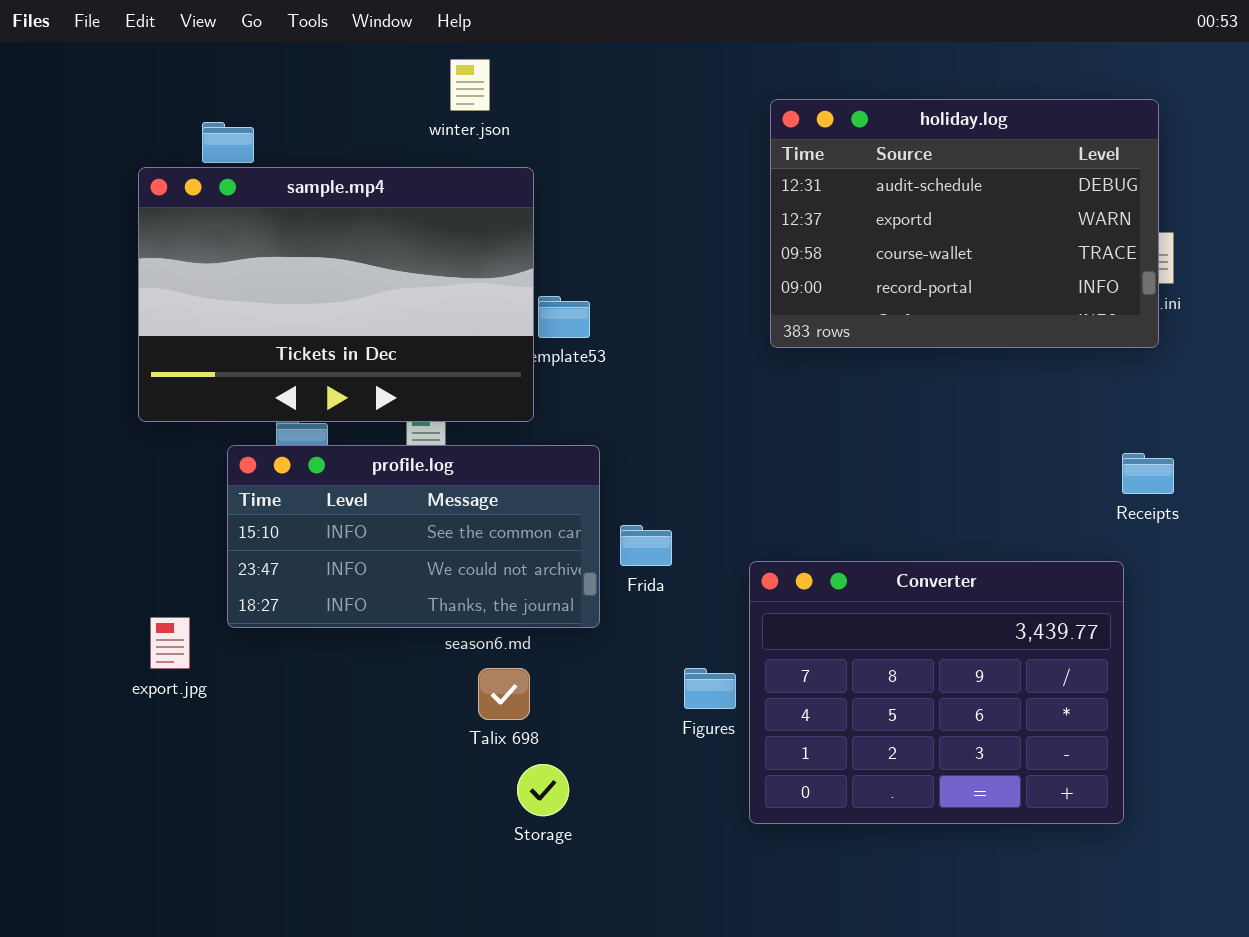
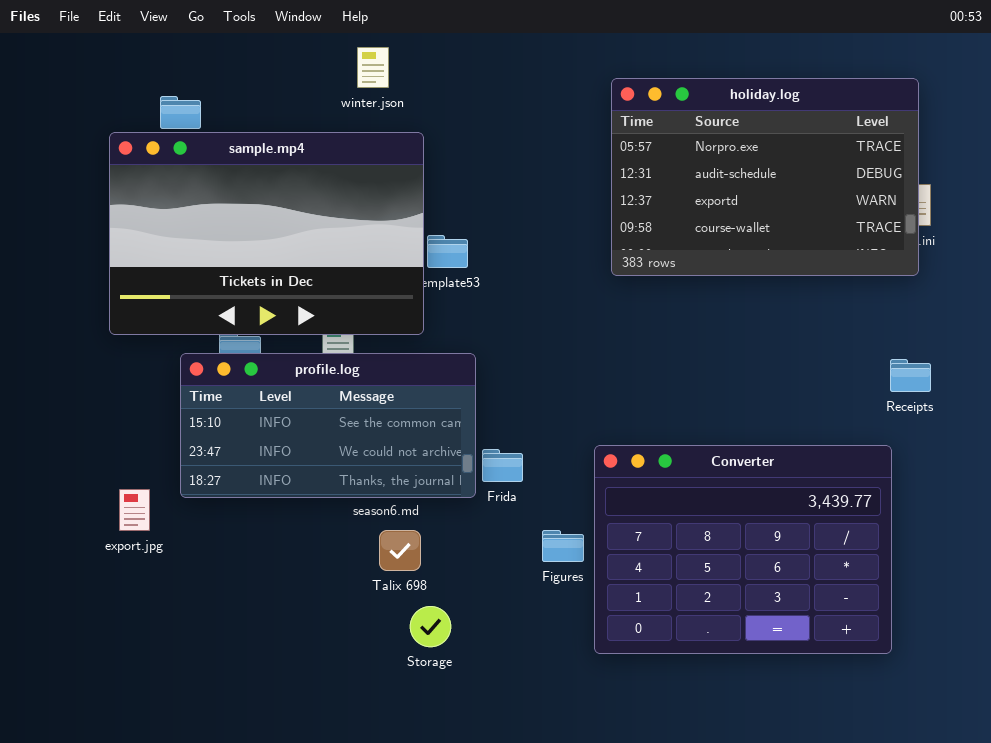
holiday.log: [770,99,1159,348] -> [611,78,919,276], scrolled up 1 row
Frida: [620,525,672,566] -> [482,449,523,482], moved

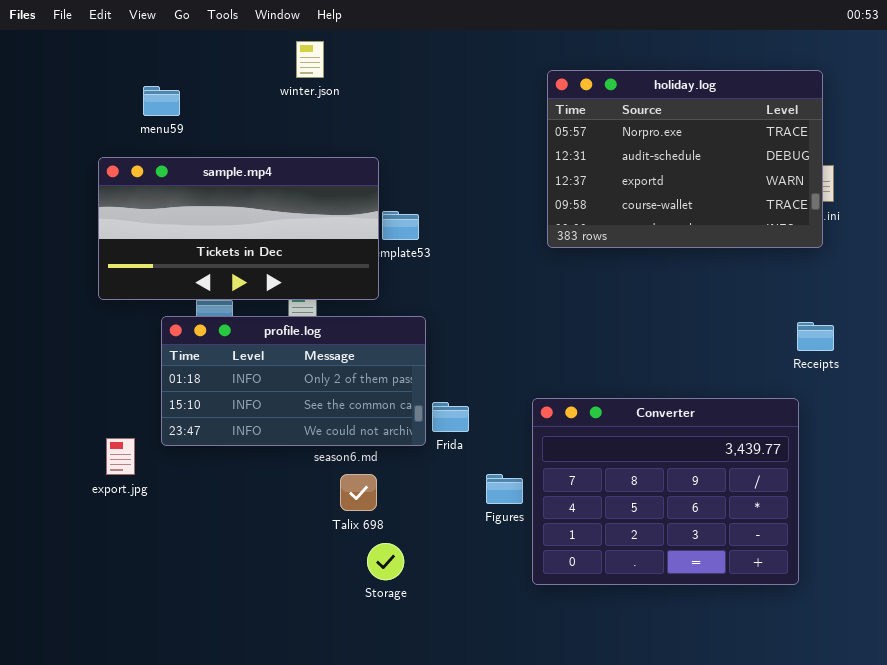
winter.json: [357,47,389,88] -> [296,41,324,78], moved
sample.mp4: [109,132,424,335] -> [98,157,379,300], resized
profile.log: [180,353,476,498] -> [161,316,426,446], scrolled up 1 row

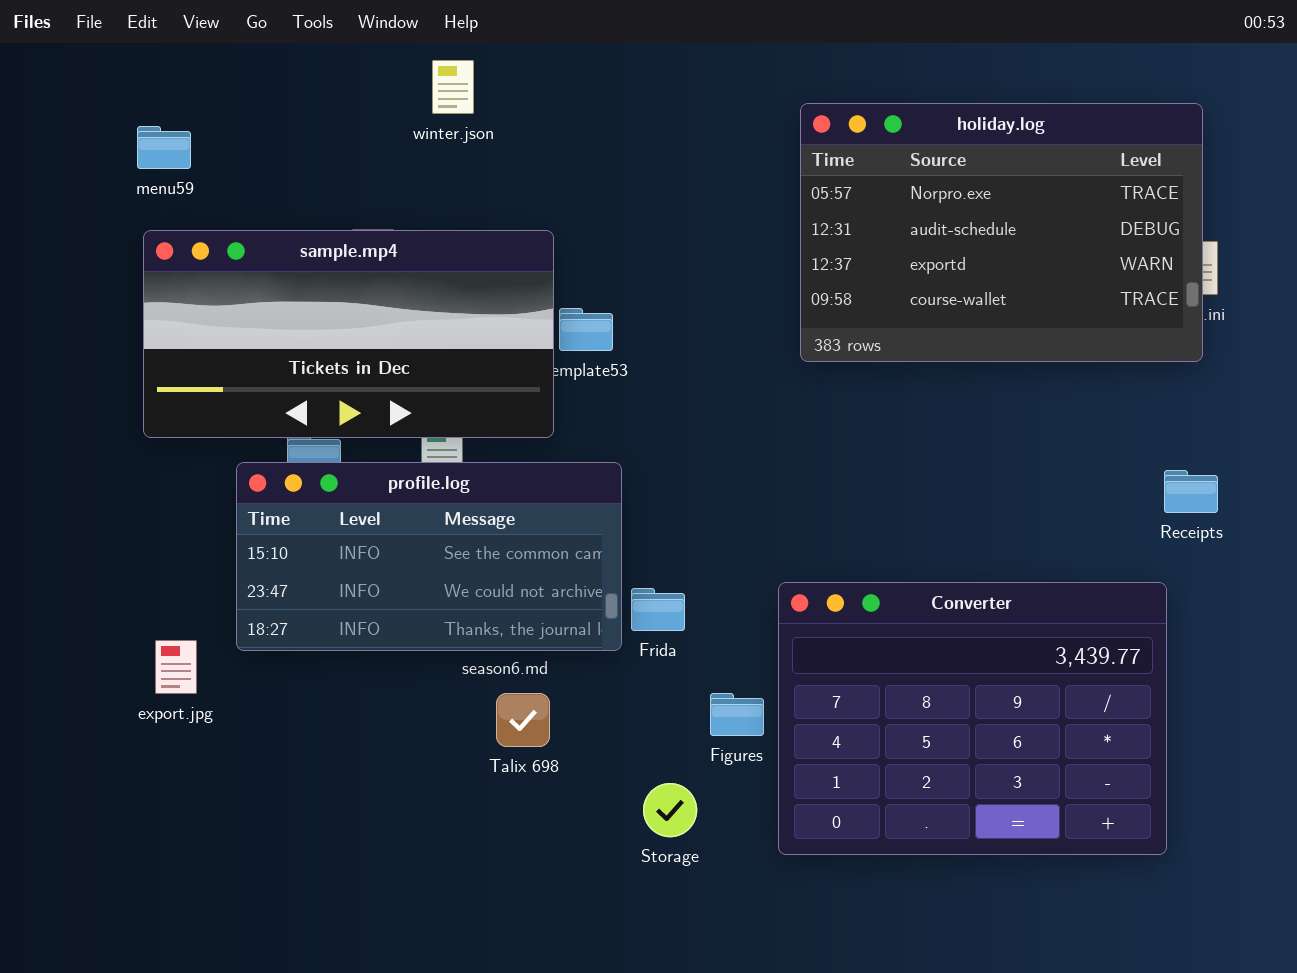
menu59: [143,86,180,116] -> [137,126,191,169], moved
profile.log: [161,316,426,446] -> [236,462,622,651], scrolled down 1 row
Storage: [367,543,404,580] -> [643,783,697,837], moved

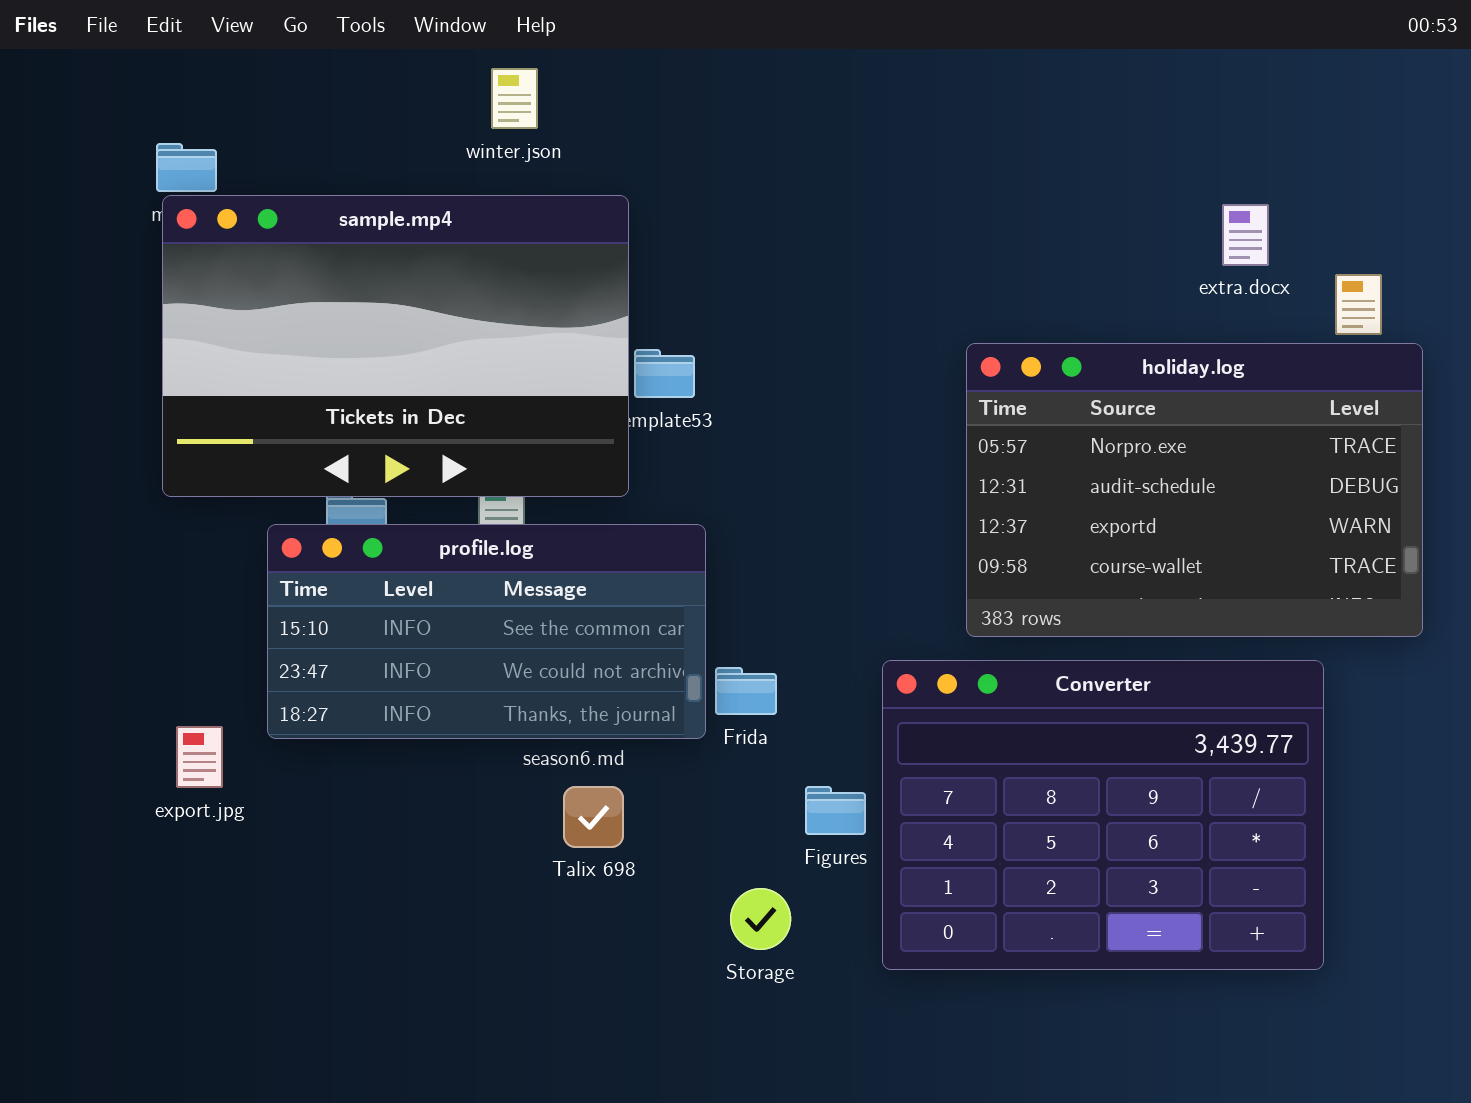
holiday.log: [800,103,1203,362] -> [966,343,1423,637], moved
sample.mp4: [143,230,554,438] -> [162,195,629,497], resized

